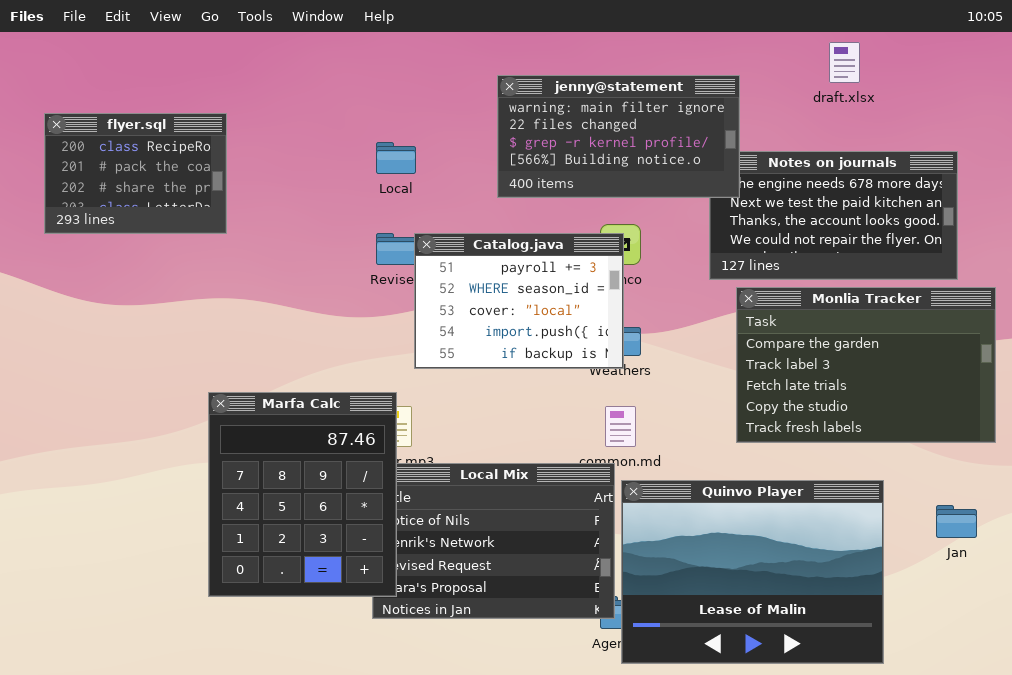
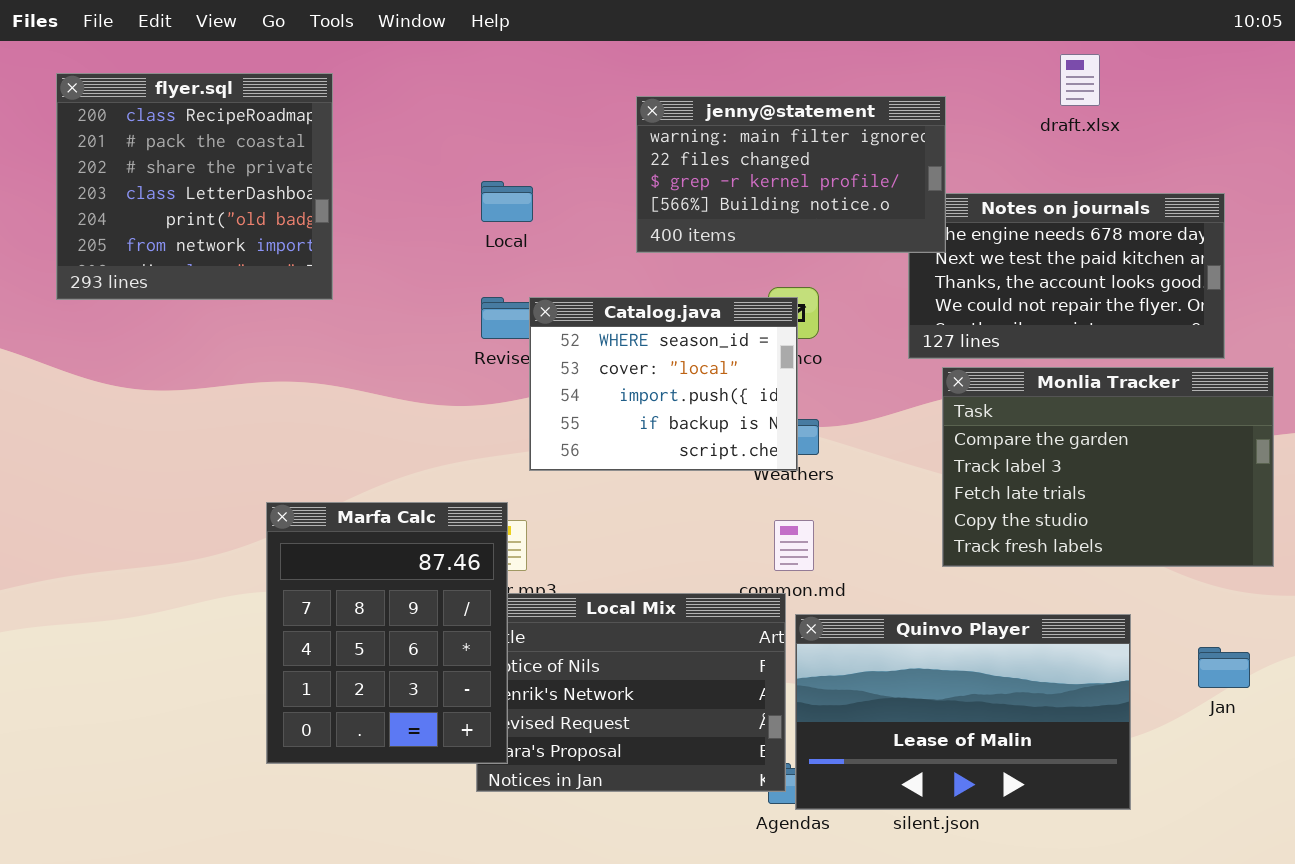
flyer.sql: [44,113,227,234] -> [56,73,333,300], resized
Catalog.java: [414,233,624,369] -> [529,297,798,471], scrolled down 1 row
Quinvo Player: [621,480,884,664] -> [795,614,1131,810], resized

